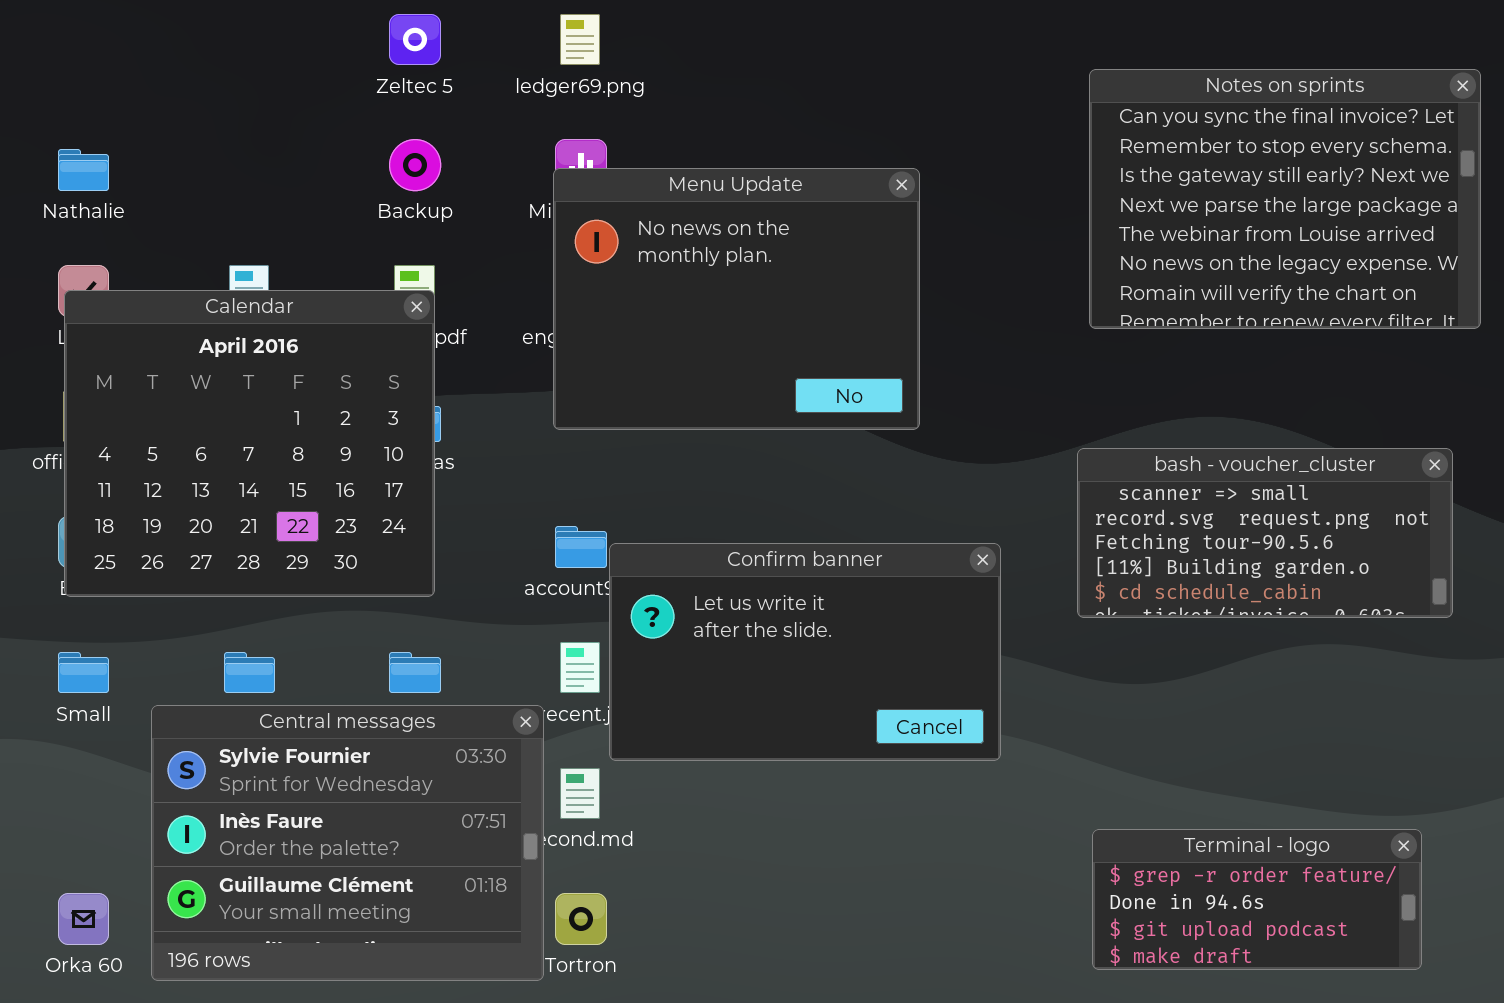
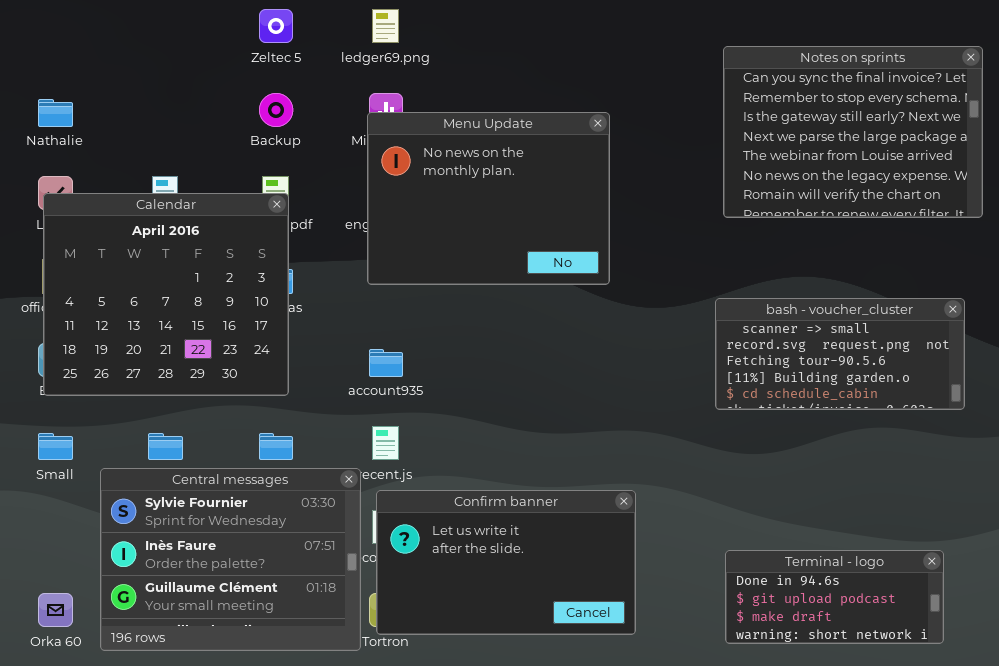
Confirm banner: [609,543,1001,761] -> [376,490,636,635], moved
Terminal - logo: [1092,829,1422,970] -> [725,550,944,644], scrolled down 1 row

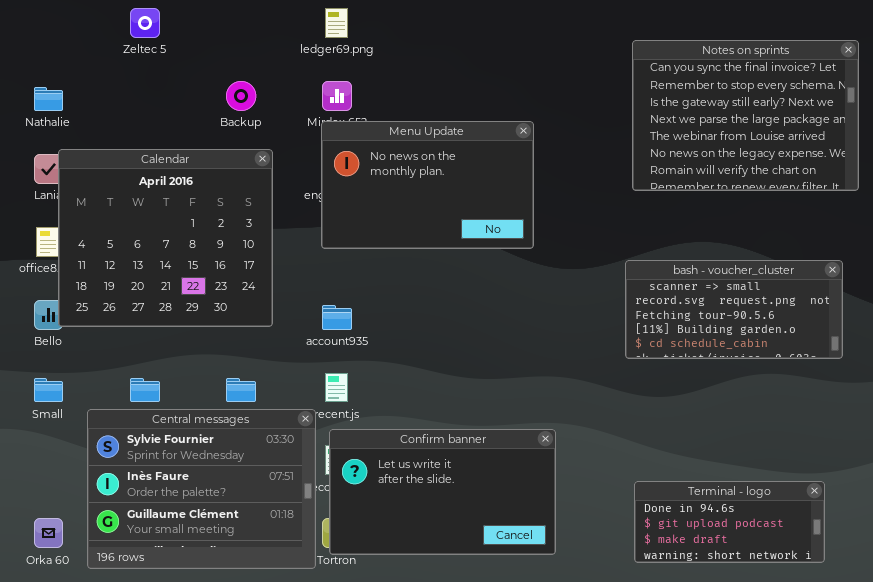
Zeltec 5: [259,9,293,43] -> [130,8,160,38], moved
Menu Update: [367,112,610,285] -> [321,121,534,249], resized
Calendar: [43,193,289,396] -> [58,149,273,327], moved

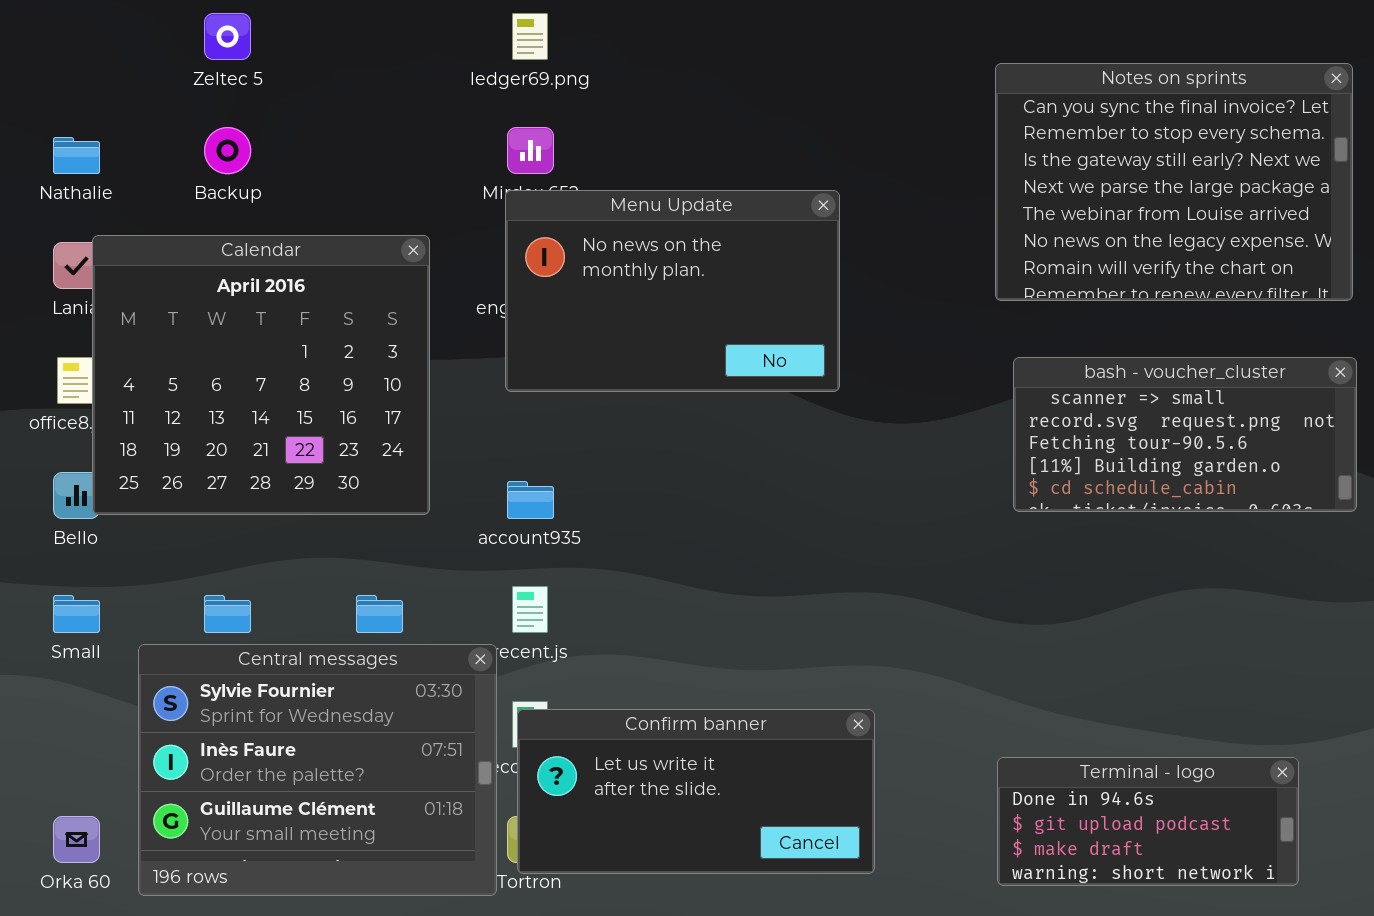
Backup: [226,81,256,111] -> [204,127,251,174], moved
bash - voucher_cluster: [625,260,843,359] -> [1013,357,1357,512], moved
Confirm banner: [329,429,556,555] -> [517,709,875,874], resized

